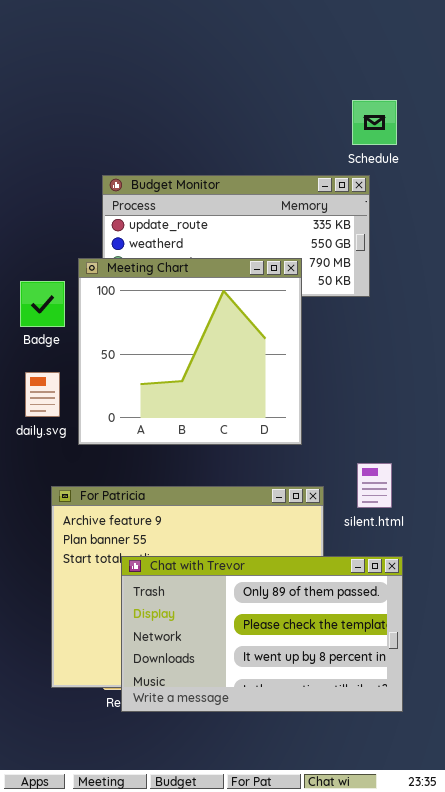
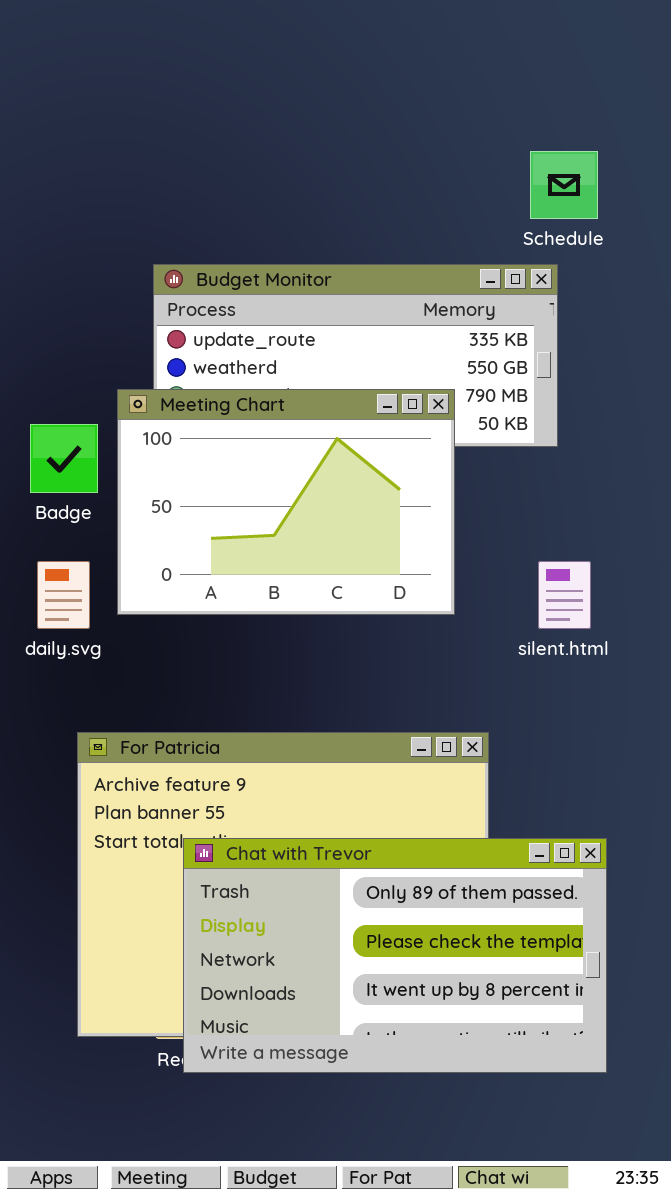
Meeting Chart: [78,258,302,445] -> [117,389,455,615], resized
silent.html: [357,463,392,508] -> [538,561,591,629], moved

